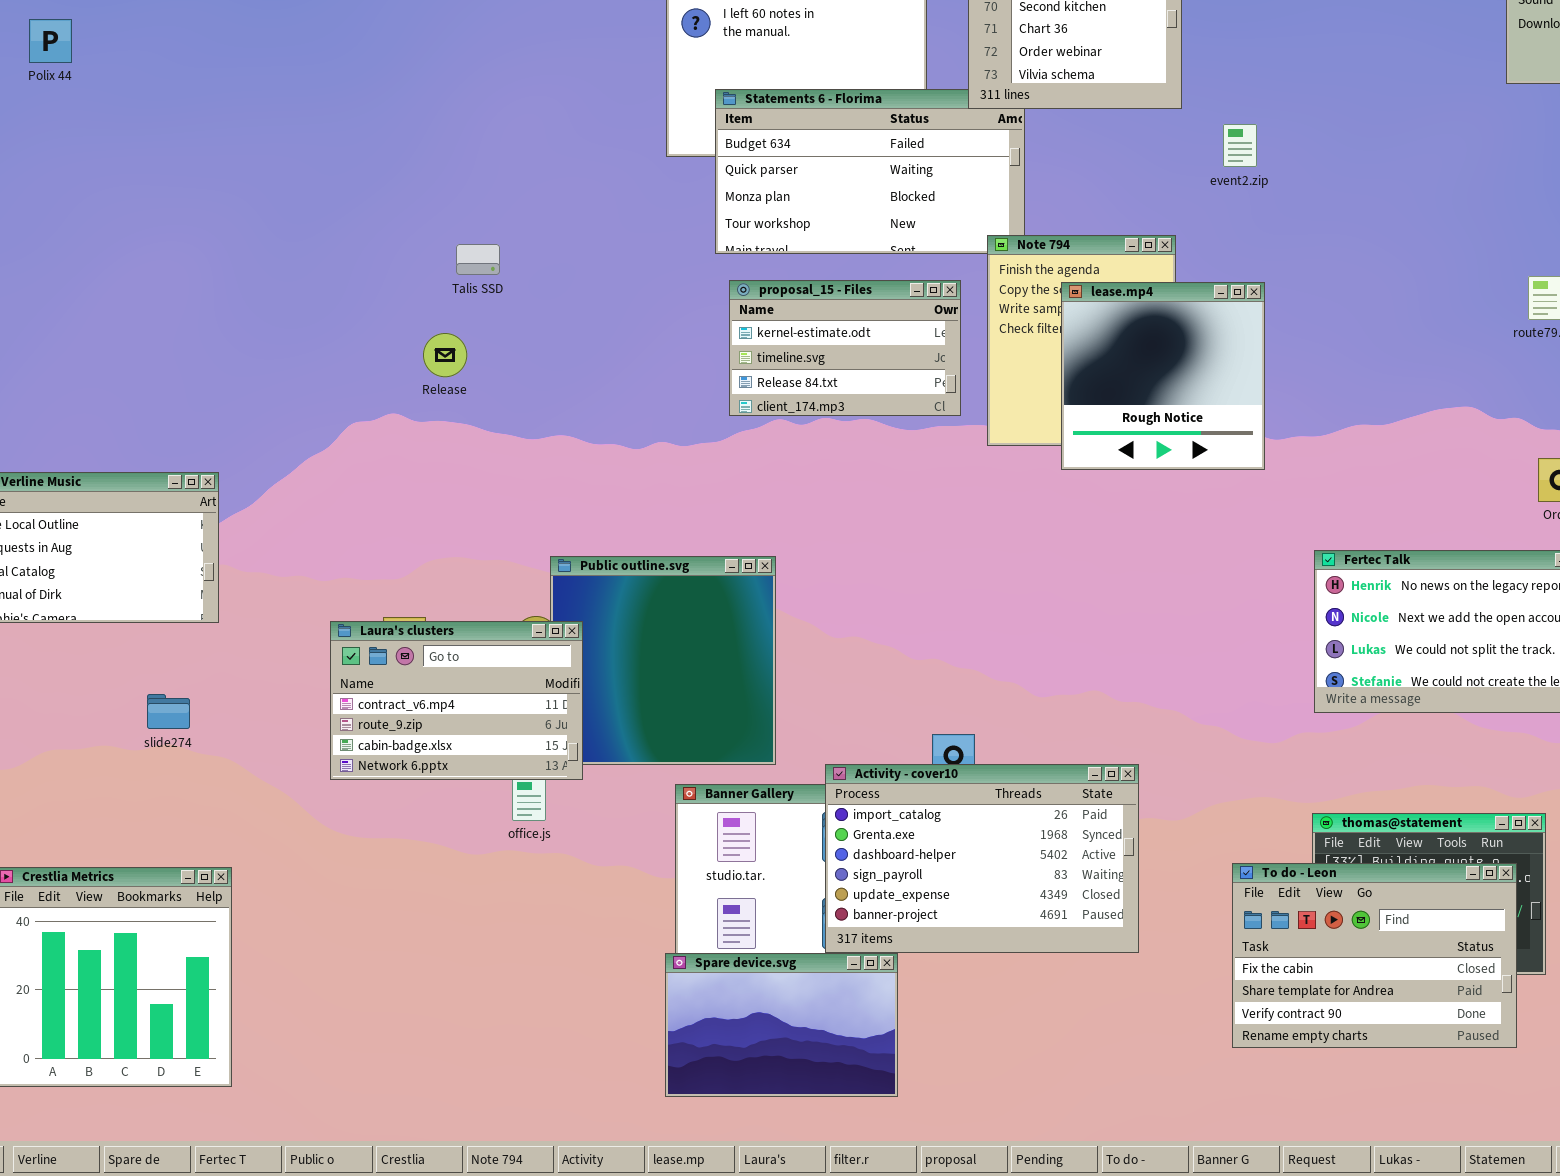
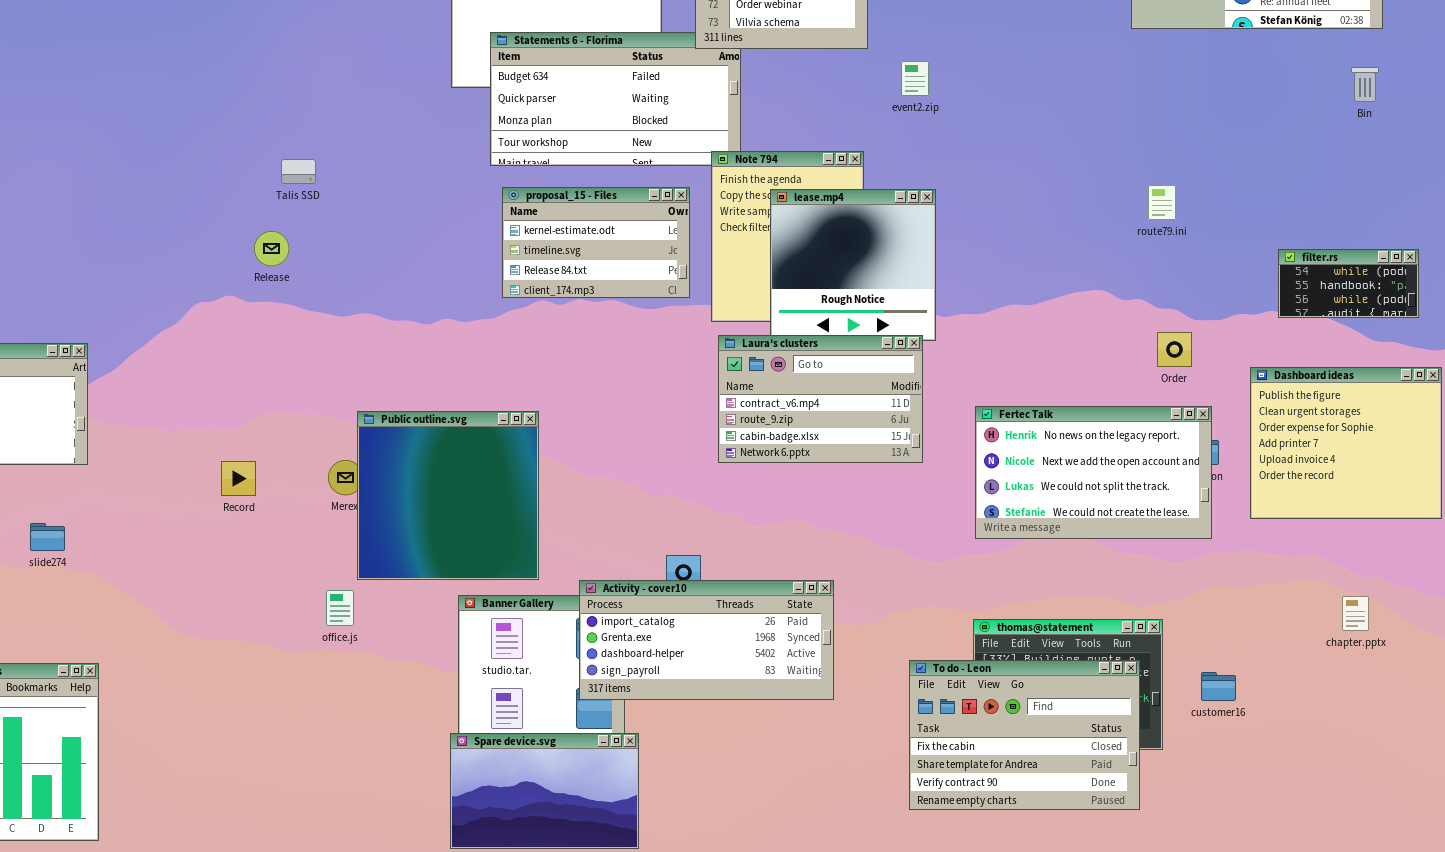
Laura's clusters: [330,621,583,780] -> [718,335,923,463], moved
Activity - cover10: [825,764,1139,953] -> [579,580,834,700], resized

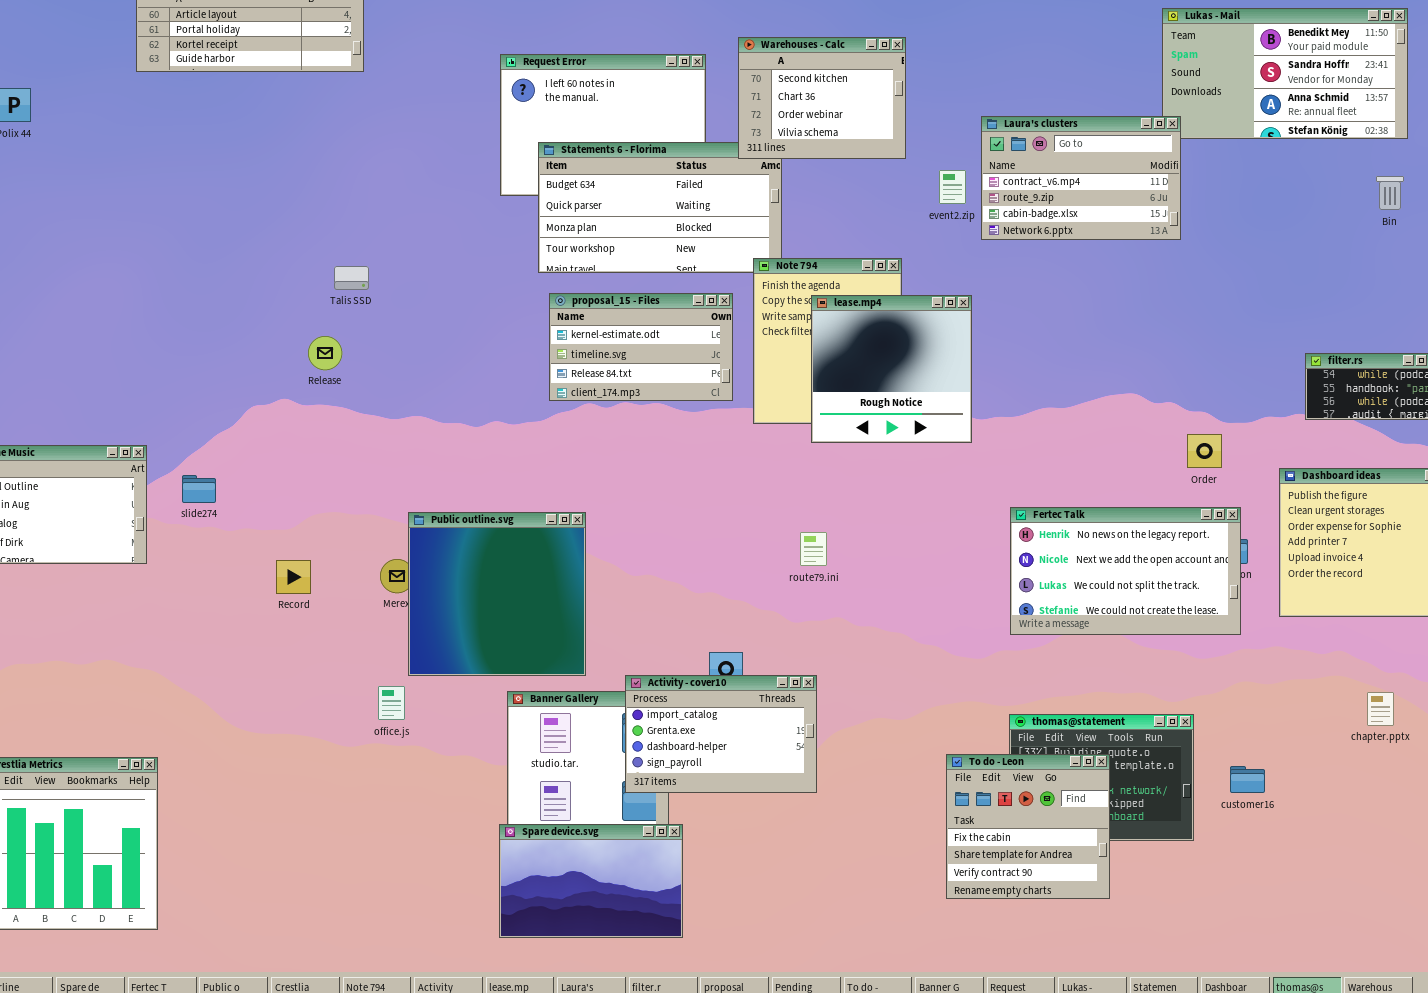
route79.ini: [1148,185,1176,220] -> [800,532,827,566], moved
Laura's clusters: [718,335,923,463] -> [981,116,1181,240], moved
slide274: [30,523,65,551] -> [182,475,216,503], moved
Activity - cover10: [579,580,834,700] -> [625,675,817,793], resized
To do - Leon: [909,660,1140,810] -> [946,754,1110,899], resized

